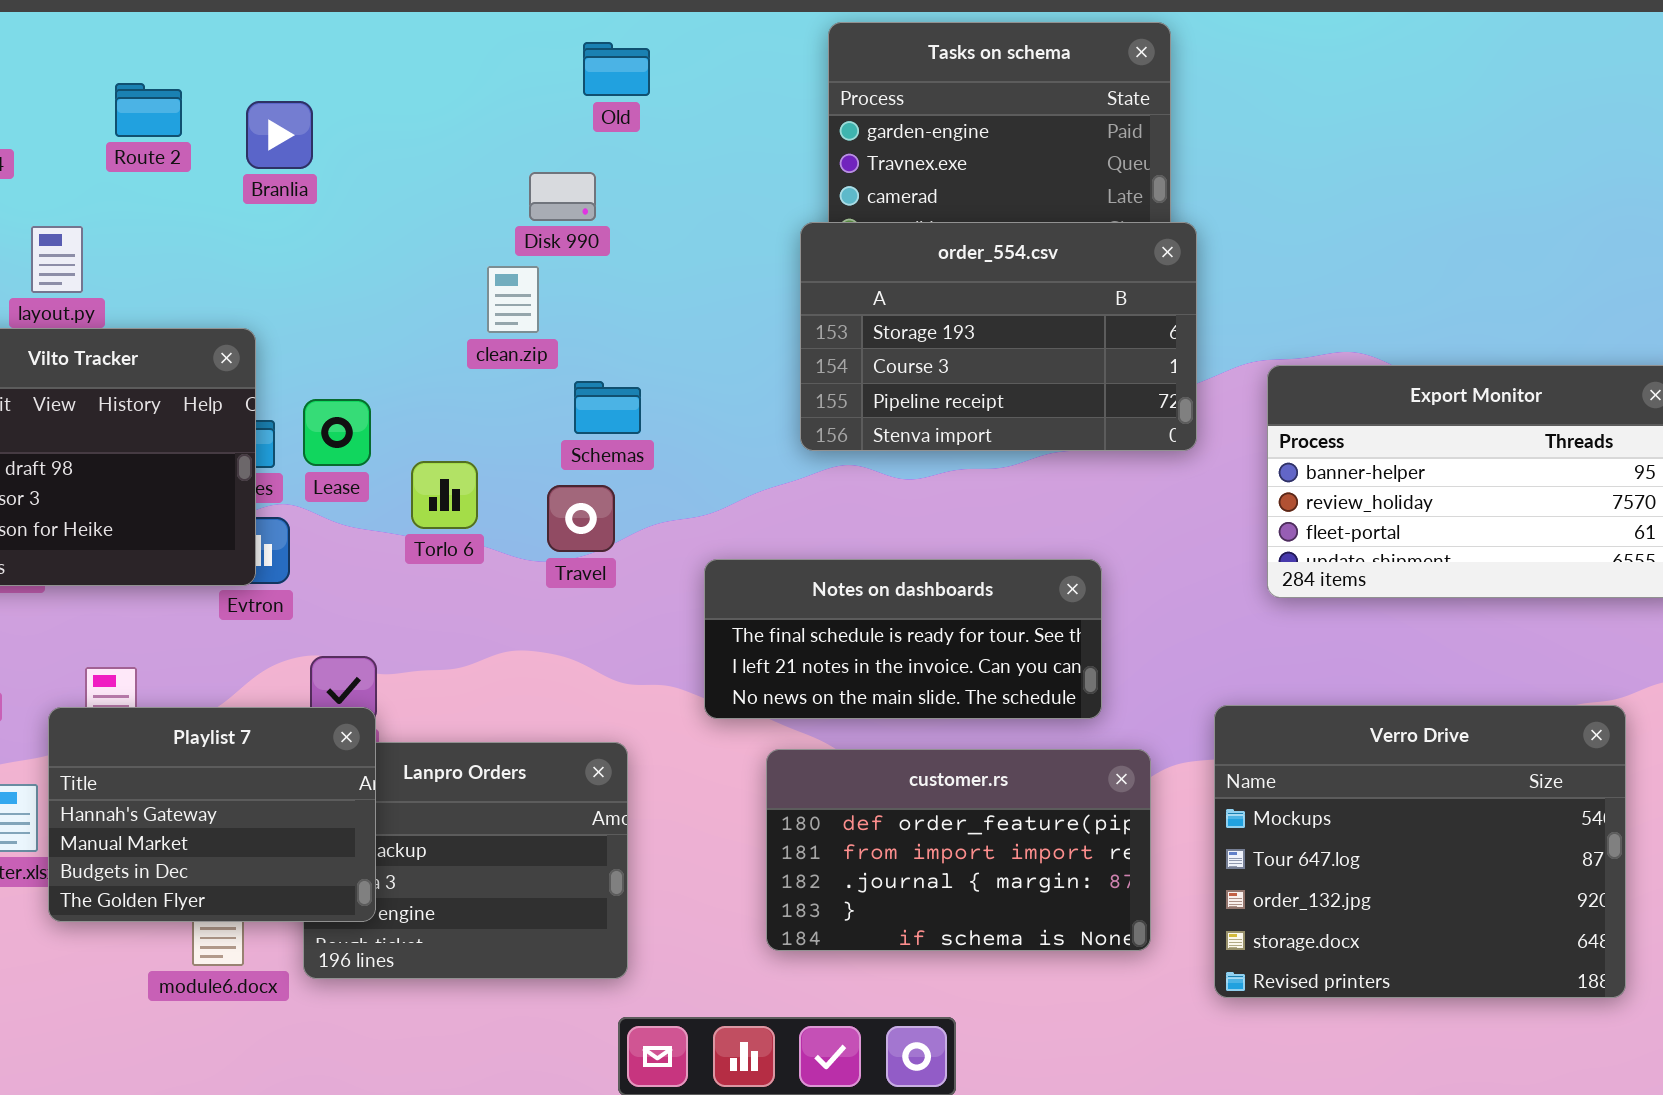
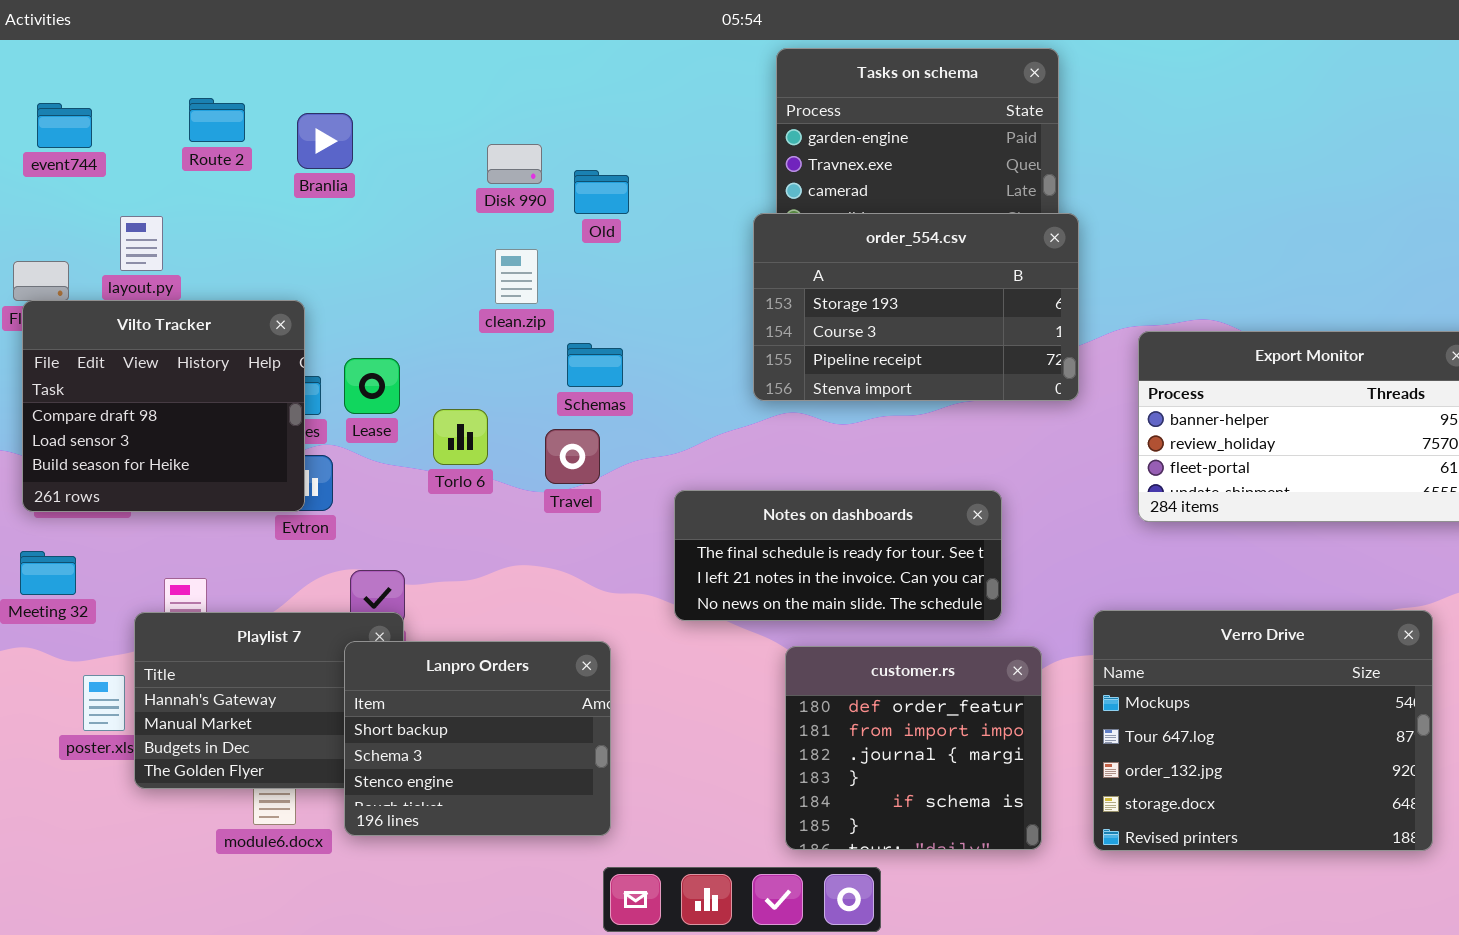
Old: [583,42,650,96] -> [574,170,629,214], moved
Disk 990: [529,172,596,221] -> [487,144,542,184], moved
Lanpro Orders: [303,742,628,979] -> [344,641,611,836], raised
customer.rs: [766,749,1151,951] -> [785,646,1042,850], resized

